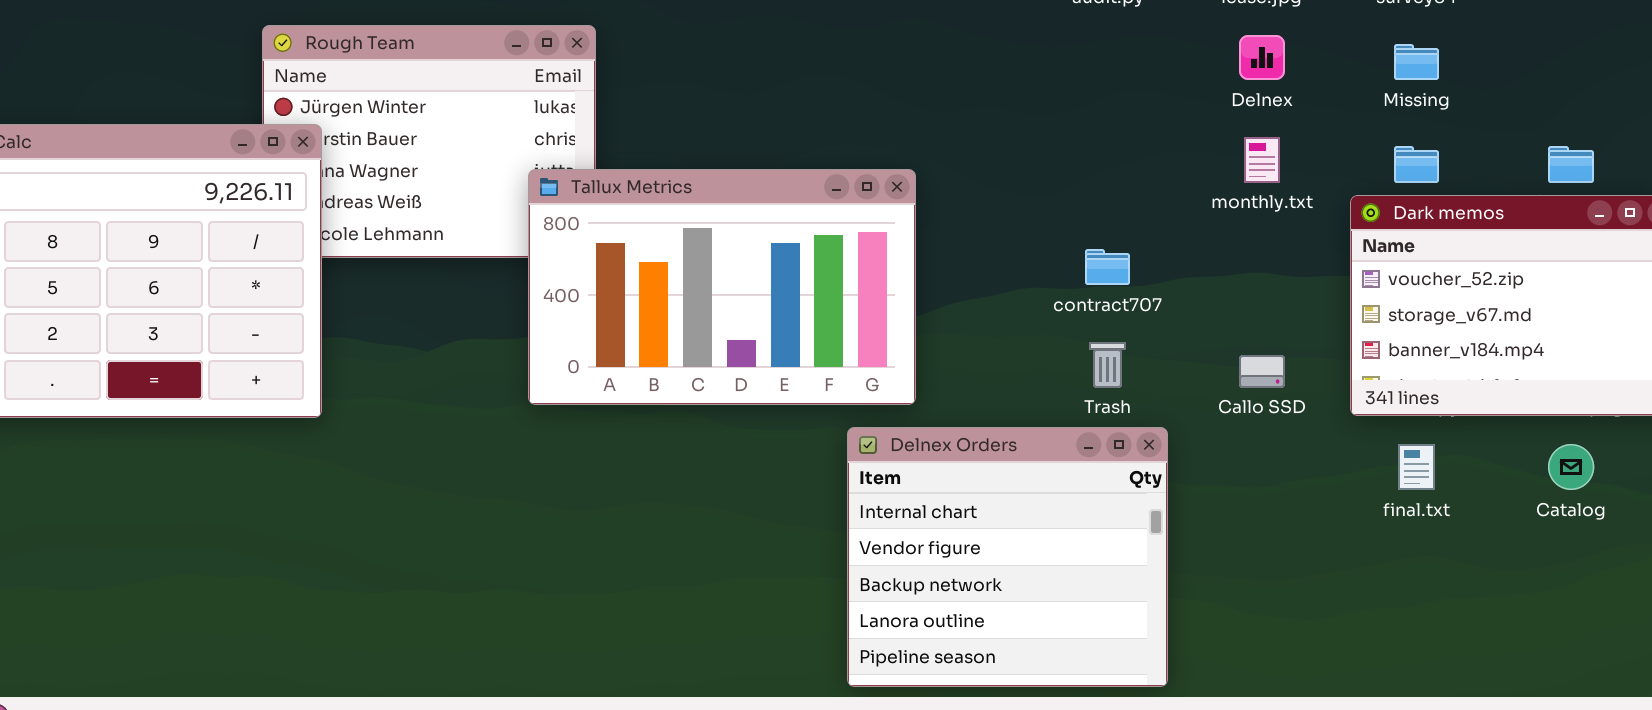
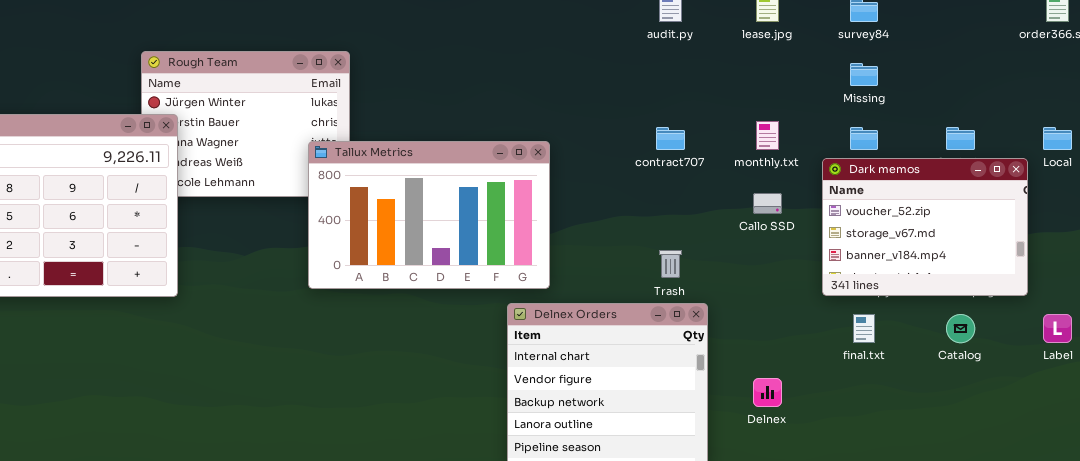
Delnex: [1239,35,1285,80] -> [753,378,782,407], moved
contract707: [1085,249,1130,285] -> [656,127,685,150], moved
Callo SSD: [1239,355,1285,388] -> [753,193,782,214], moved

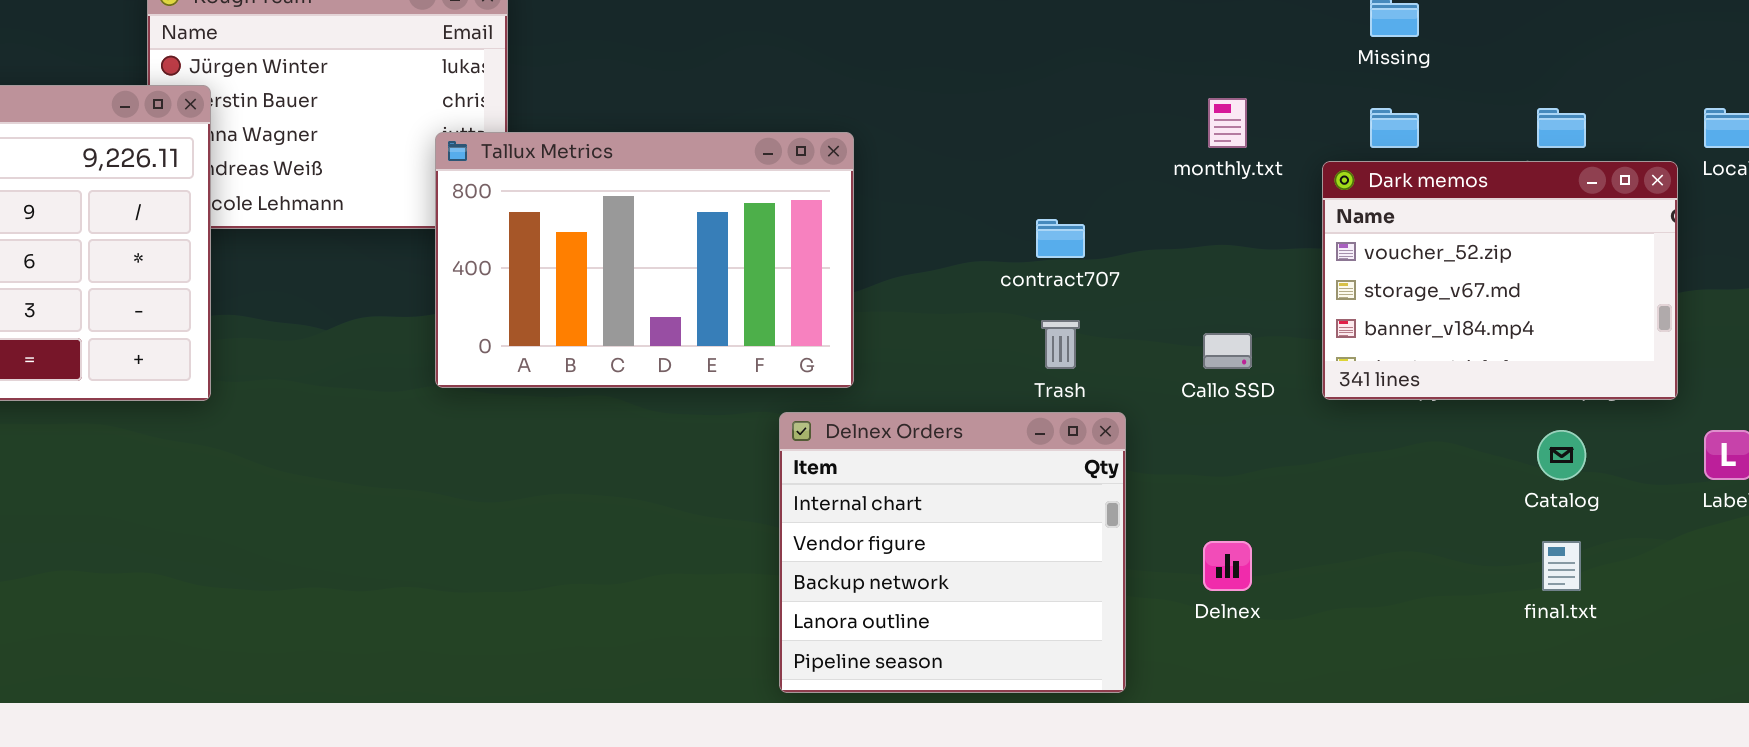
contract707: [656,127,685,150] -> [1036,219,1085,258], moved
Callo SSD: [753,193,782,214] -> [1203,333,1252,369], moved
final.txt: [853,314,875,343] -> [1542,541,1581,591], moved

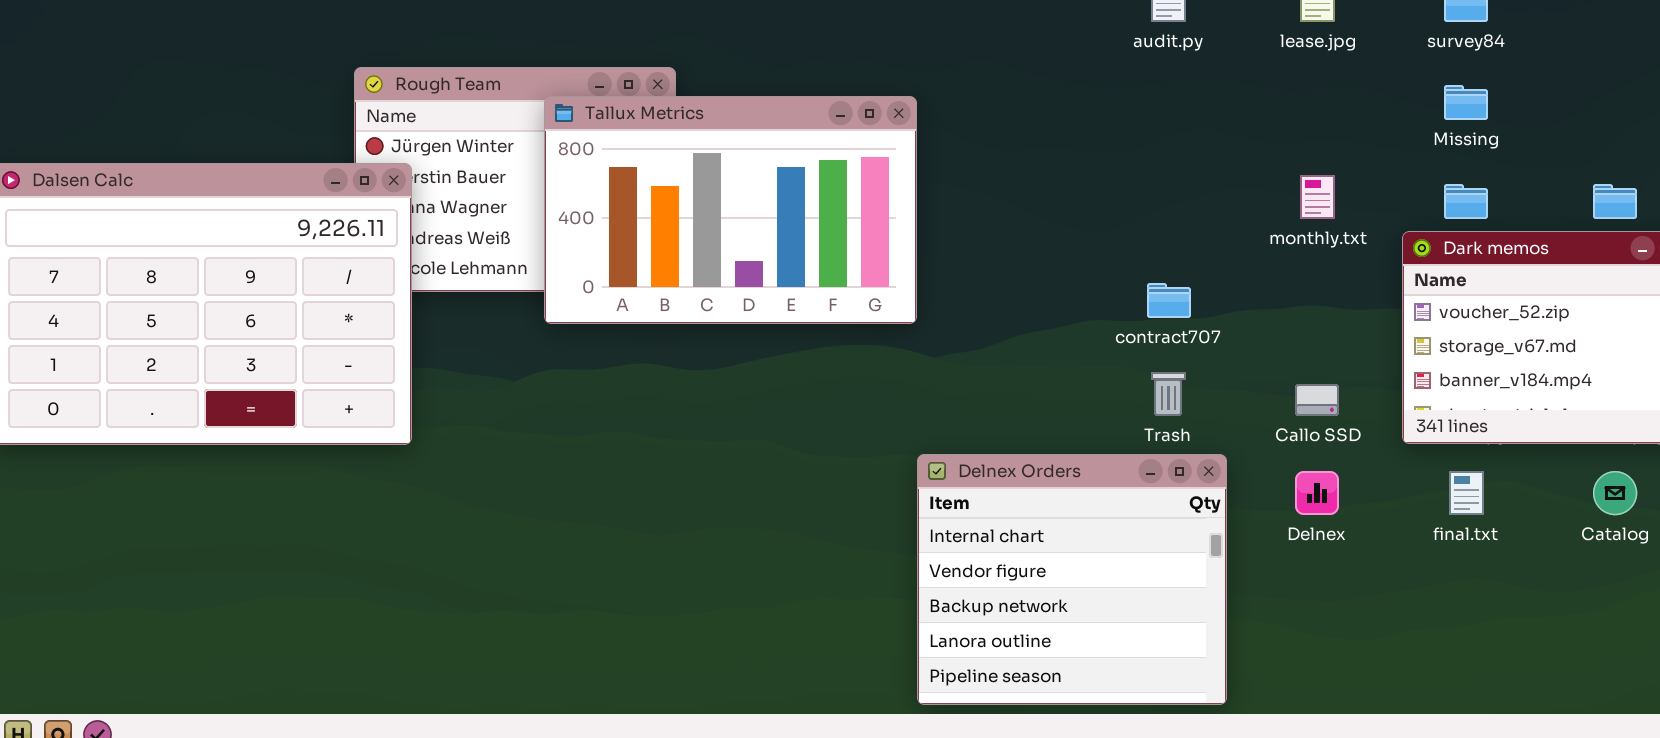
Tallux Metrics: [435,132,854,388] -> [544,96,917,324], moved
Delnex: [1203,541,1252,591] -> [1295,471,1339,515], moved
final.txt: [1542,541,1581,591] -> [1449,471,1484,515], moved

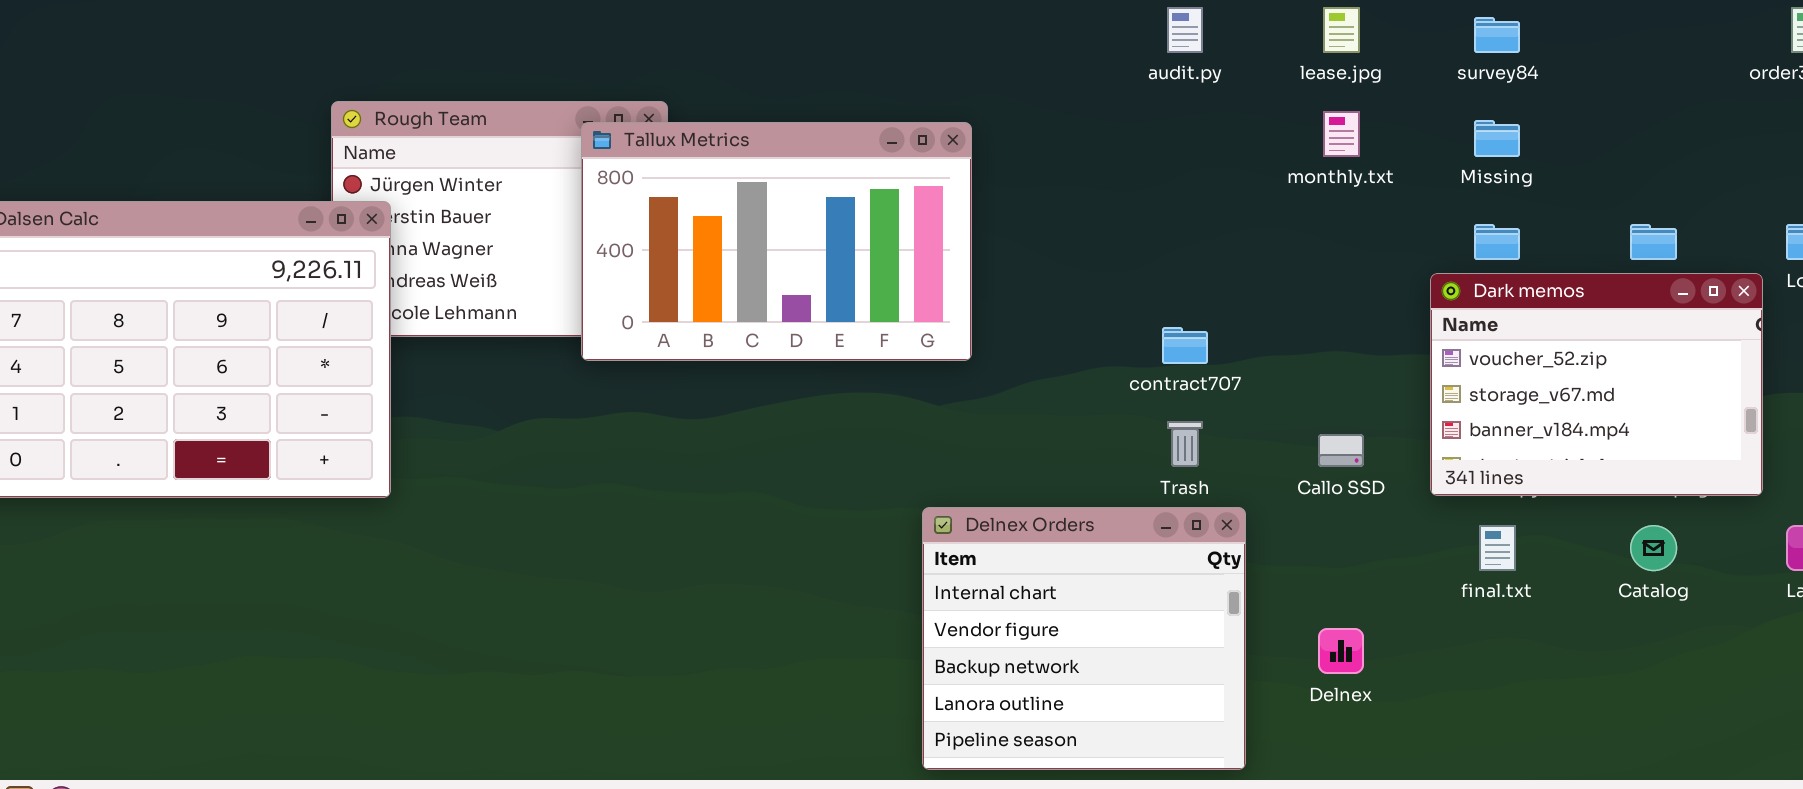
Tallux Metrics: [544,96,917,324] -> [581,122,972,361], moved
monthly.txt: [1300,175,1335,219] -> [1323,111,1360,157], moved
Delnex: [1295,471,1339,515] -> [1318,628,1364,674], moved

